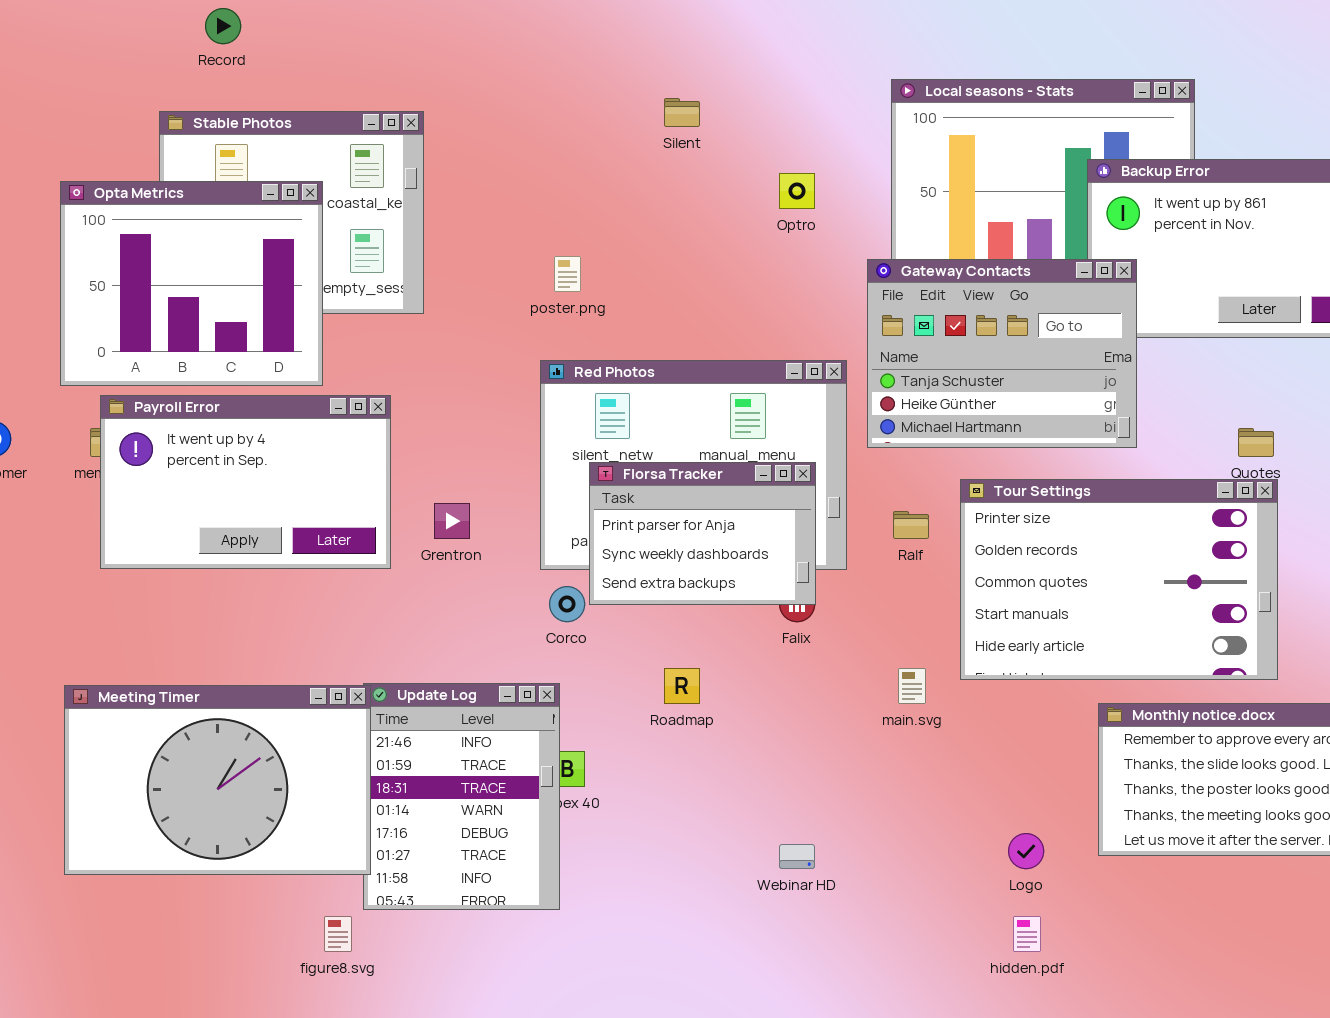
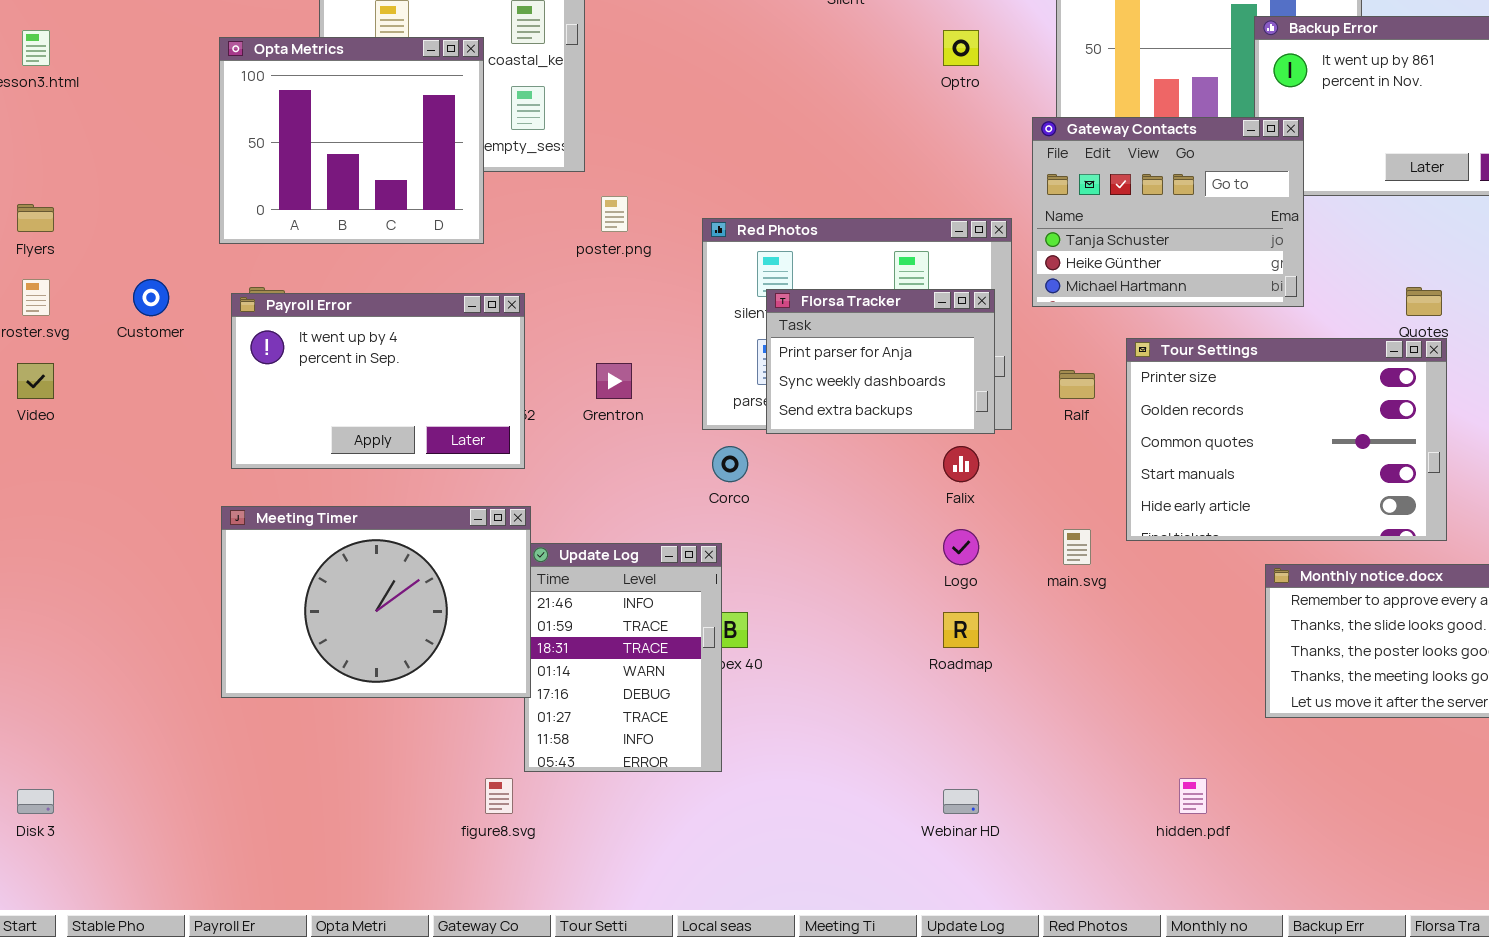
poster.png: [554,256,581,292] -> [601,196,628,232], moved
Payroll Error: [100,395,391,569] -> [231,293,525,469], moved
Florsa Tracker: [589,462,816,605] -> [766,289,995,434], moved
Roadmap: [664,668,700,704] -> [943,612,979,648], moved
Meeting Timer: [64,685,371,875] -> [221,506,531,698], moved
Logo: [1008,833,1044,869] -> [943,529,979,565], moved
Webinar HD: [779,844,815,869] -> [943,789,979,814], moved

